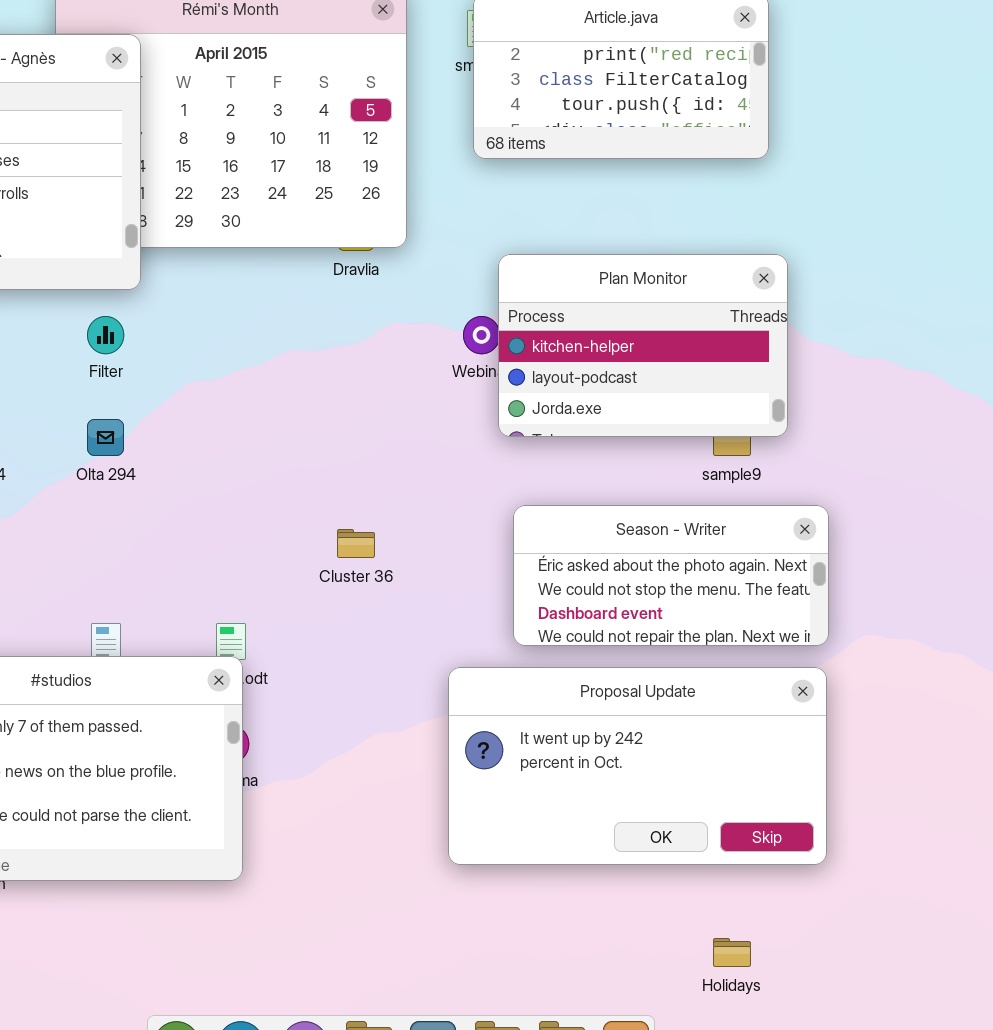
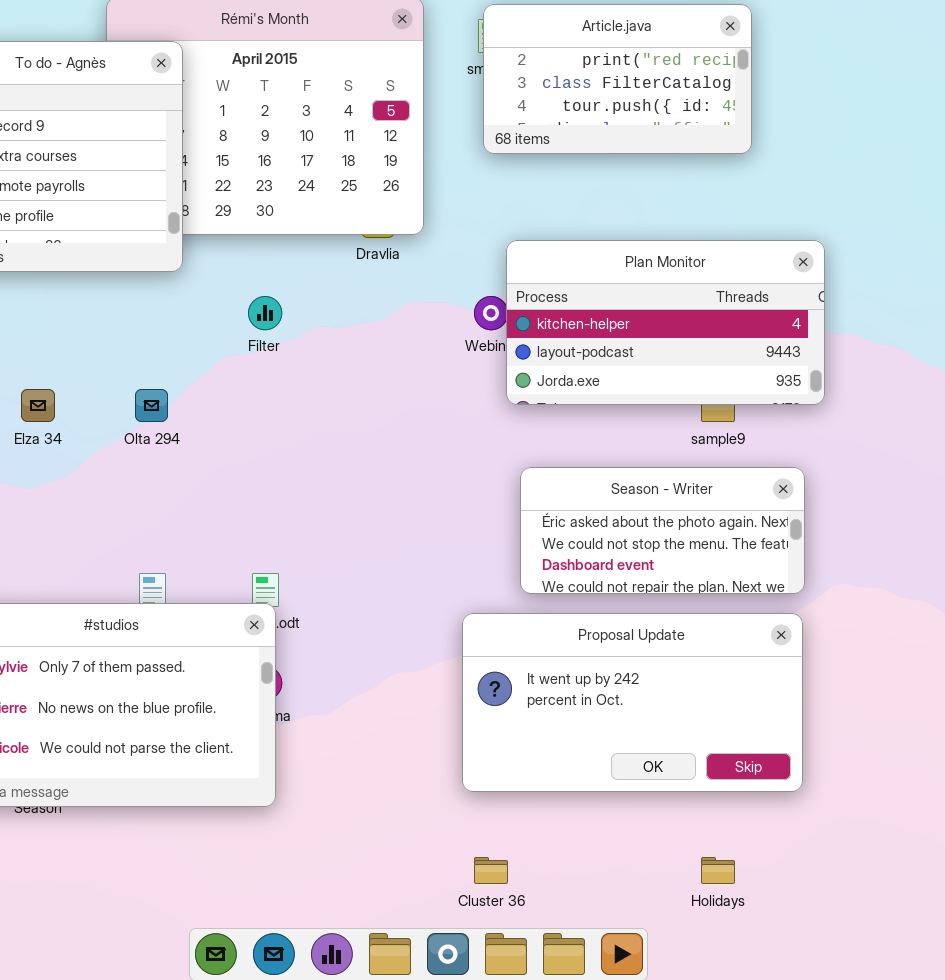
Plan Monitor: [498,254,788,437] -> [506,240,825,405], resized
Filter: [87,316,124,354] -> [248,296,282,330], moved
Cluster 36: [337,529,375,558] -> [474,857,508,884], moved

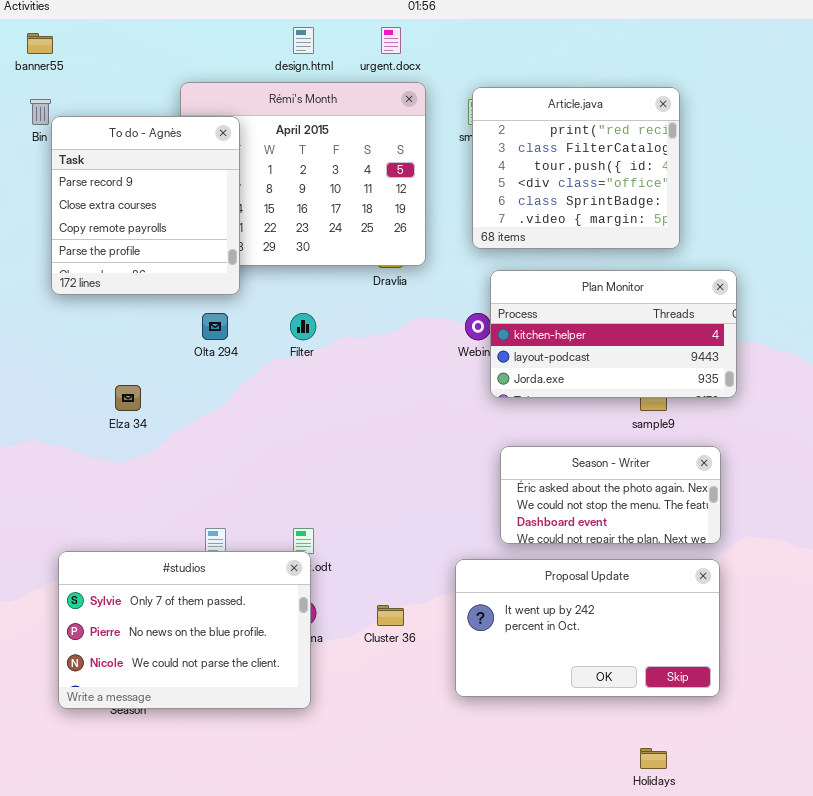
Article.java: [483,4,752,154] -> [472,87,680,249], resized
Olta 294: [135,389,168,422] -> [202,313,228,340], moved
Cluster 36: [474,857,508,884] -> [377,605,404,626], moved

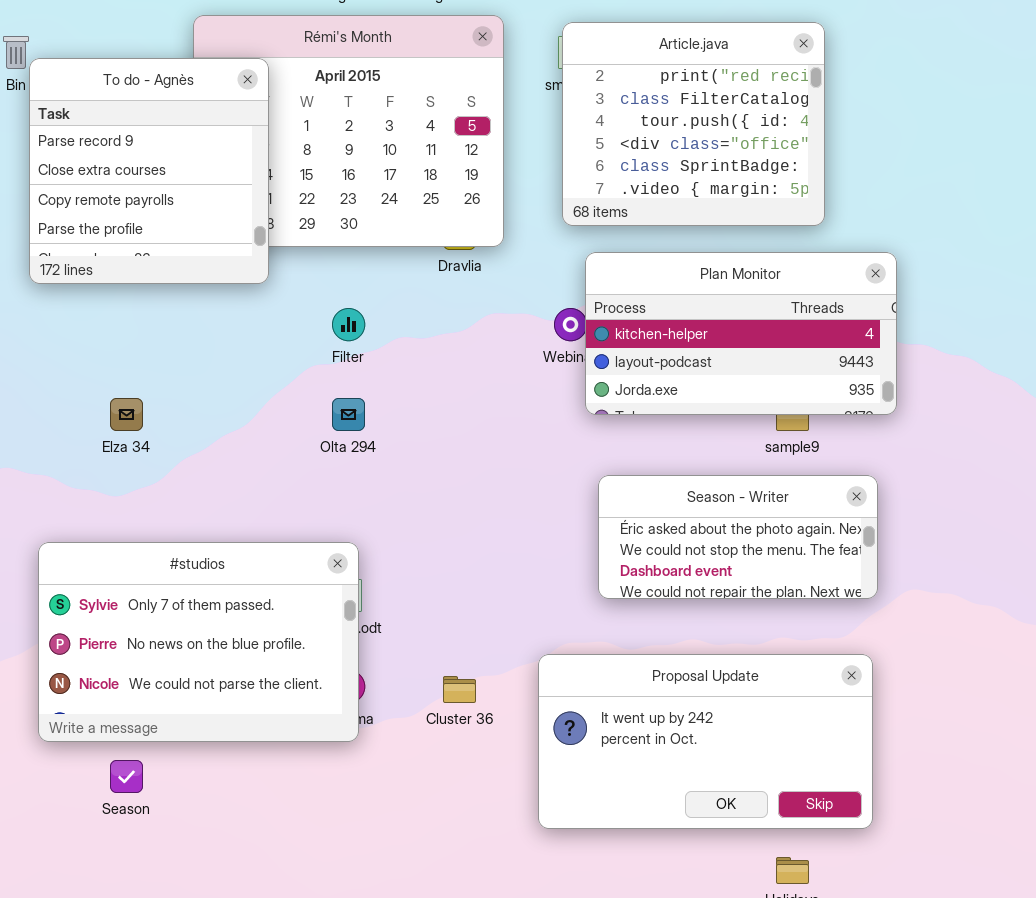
Olta 294: [202,313,228,340] -> [332,398,365,431], moved
#studios: [58,551,311,709] -> [38,542,359,742], moved
Proposal Update: [455,559,720,697] -> [538,654,873,829], moved

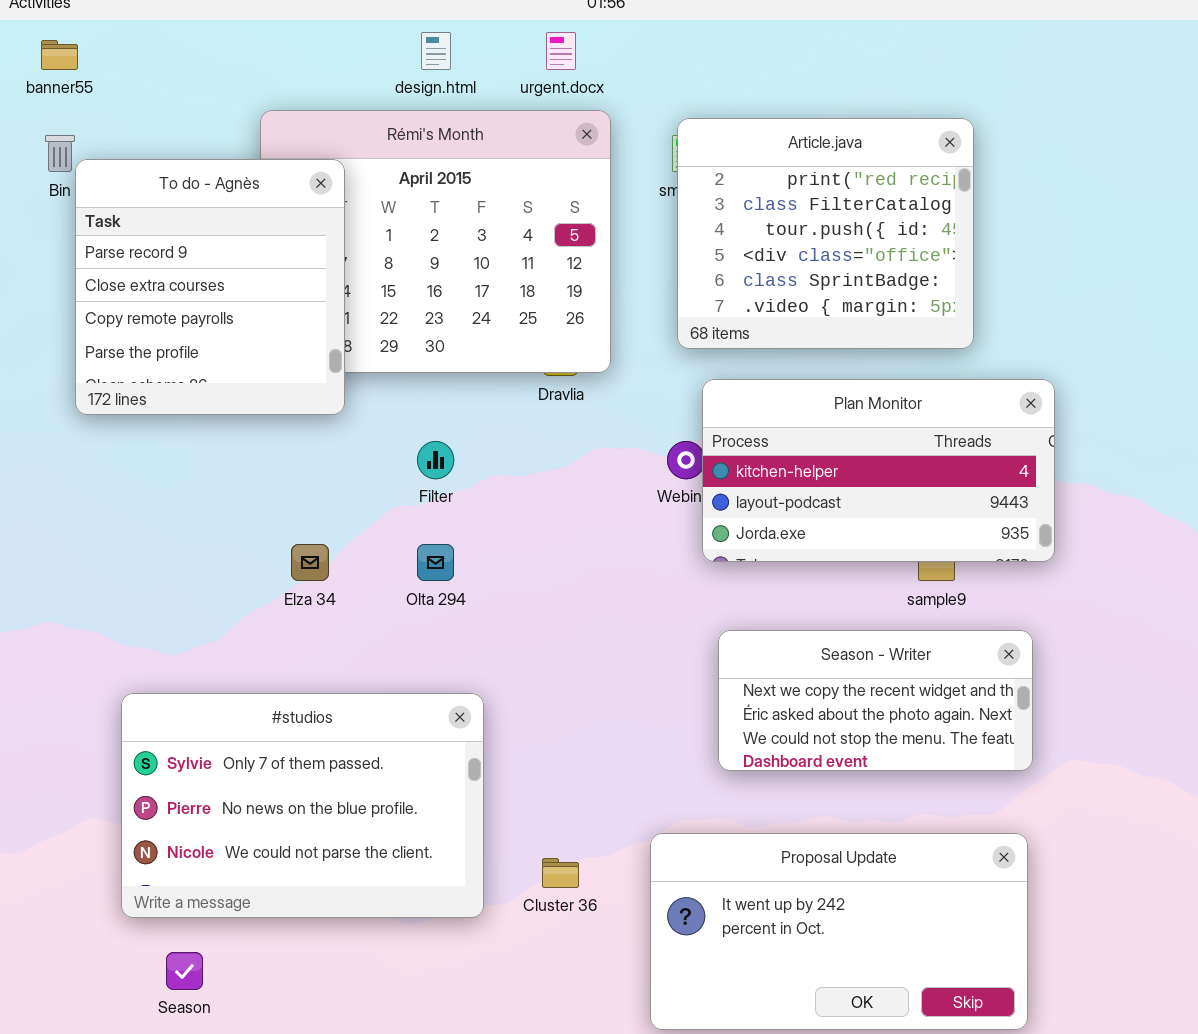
Elza 34: [110,398,143,431] -> [291,544,329,581], moved
Season - Writer: [598,475,878,599] -> [718,630,1033,771], scrolled up 1 row
#studios: [38,542,359,742] -> [121,693,484,918], moved

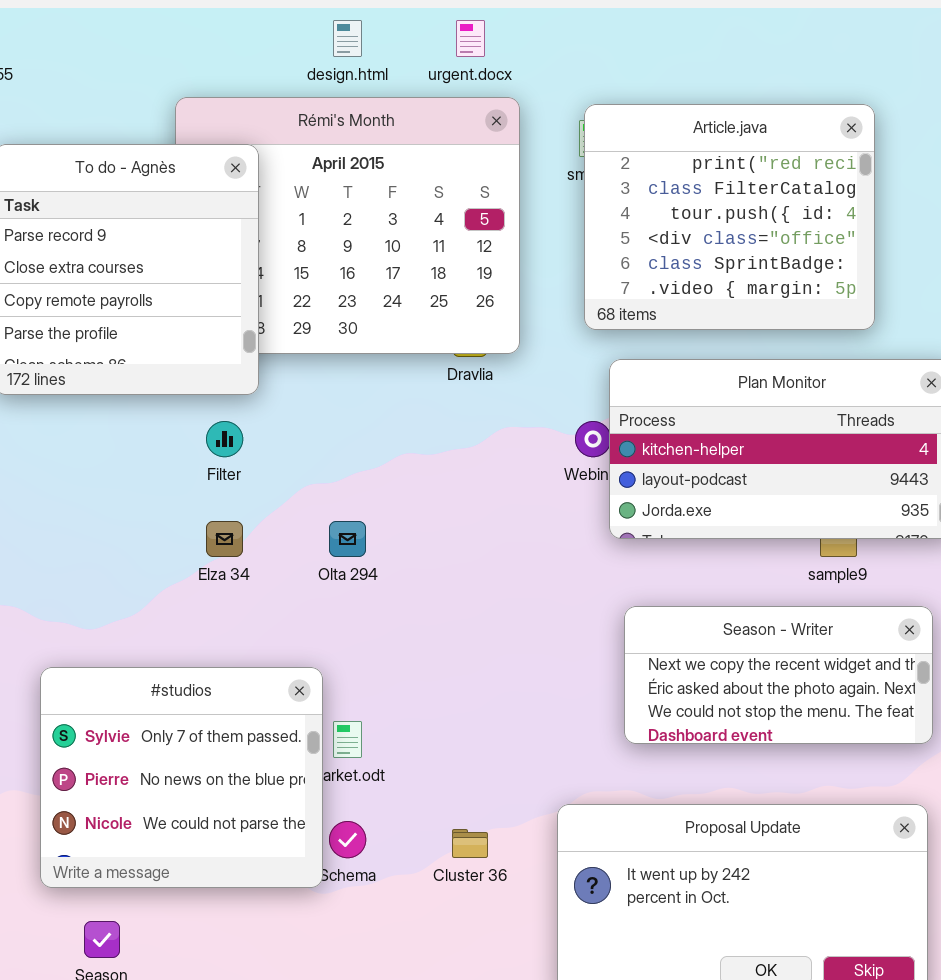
Filter: [417,441,454,479] -> [206,421,243,457], moved
#studios: [121,693,484,918] -> [40,667,323,888], resized

